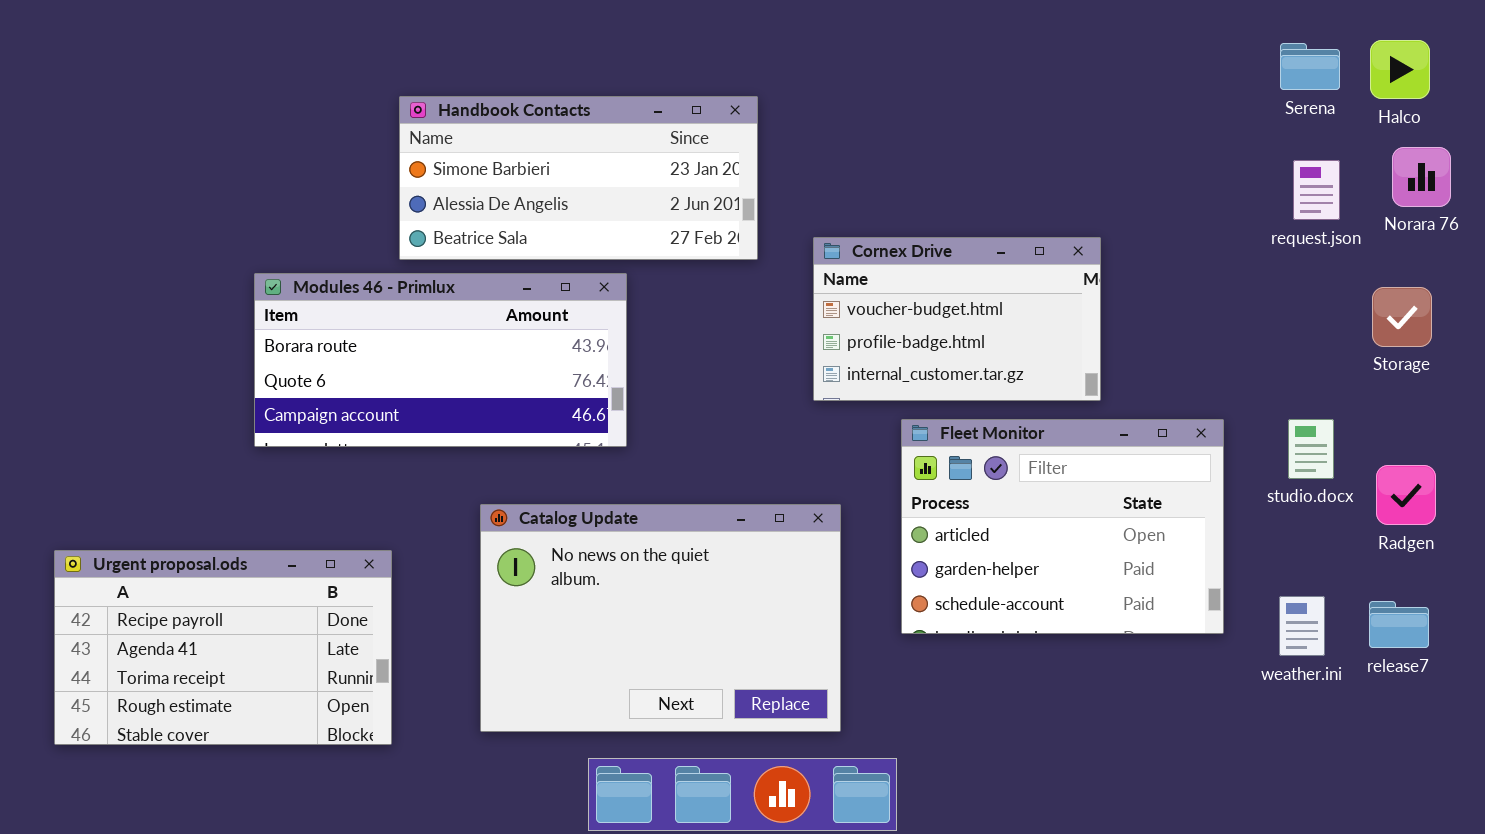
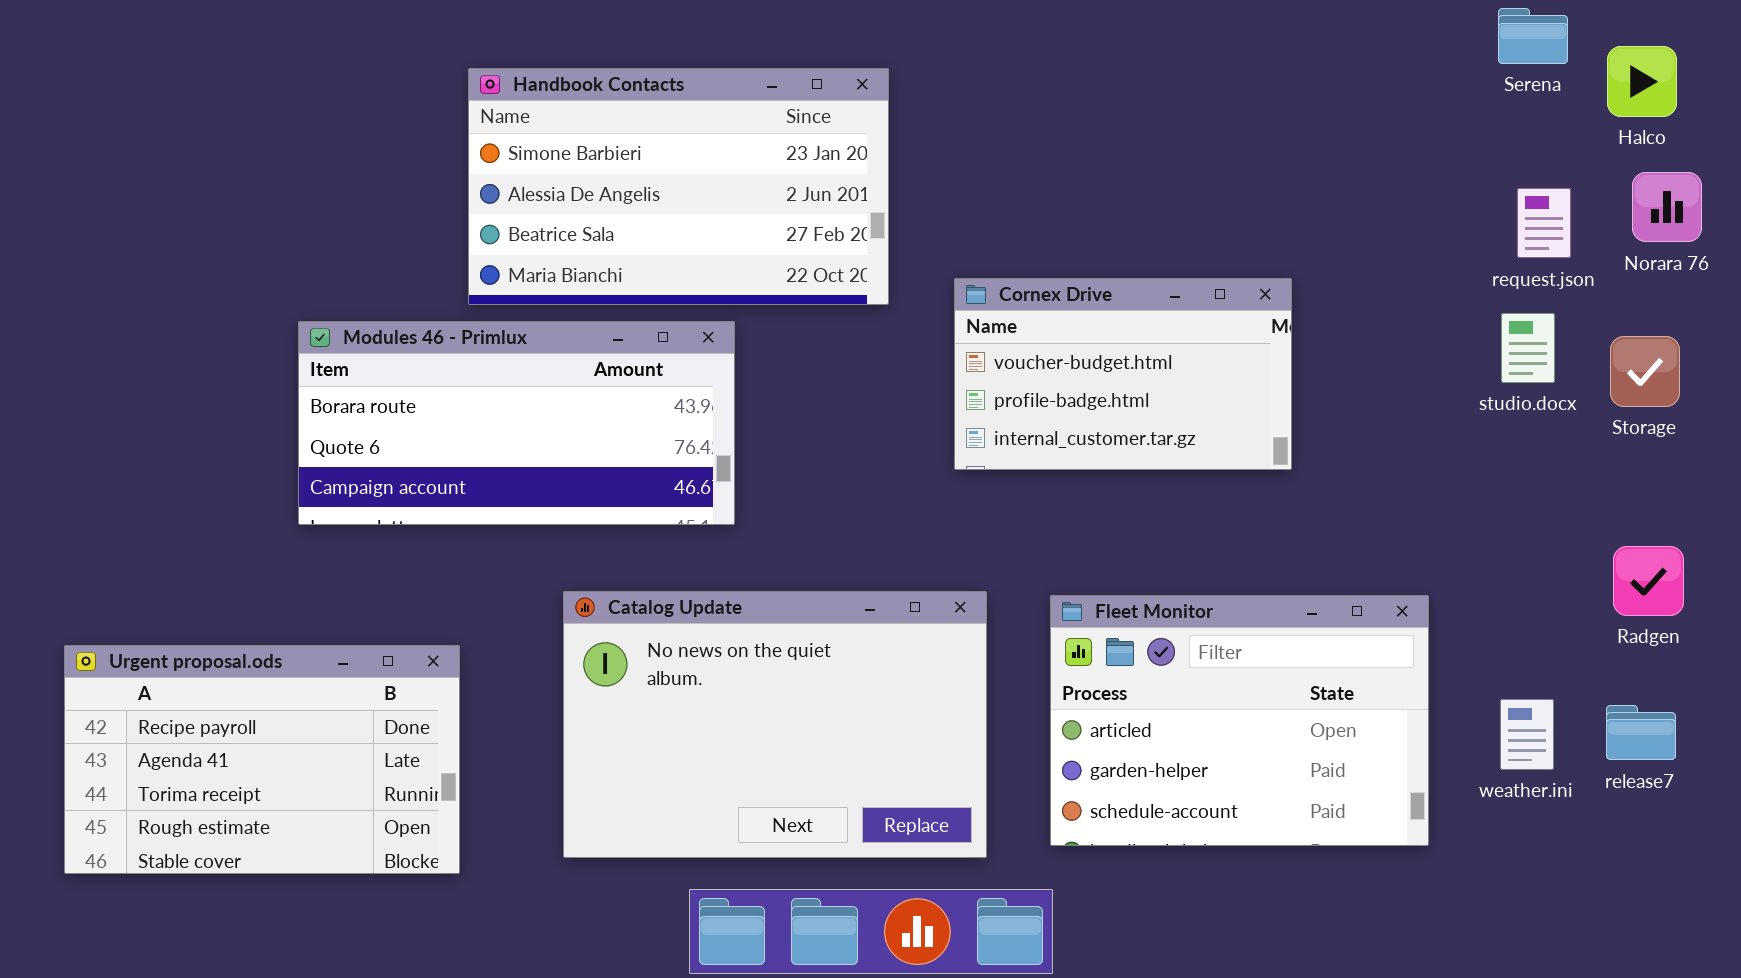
Serena: [1280,43,1340,90] -> [1498,8,1568,64], moved
Handbook Contacts: [399,96,758,260] -> [468,68,889,305], resized
Fleet Monitor: [901,419,1224,634] -> [1050,595,1429,846], moved
studio.docx: [1288,419,1334,479] -> [1501,313,1555,383], moved

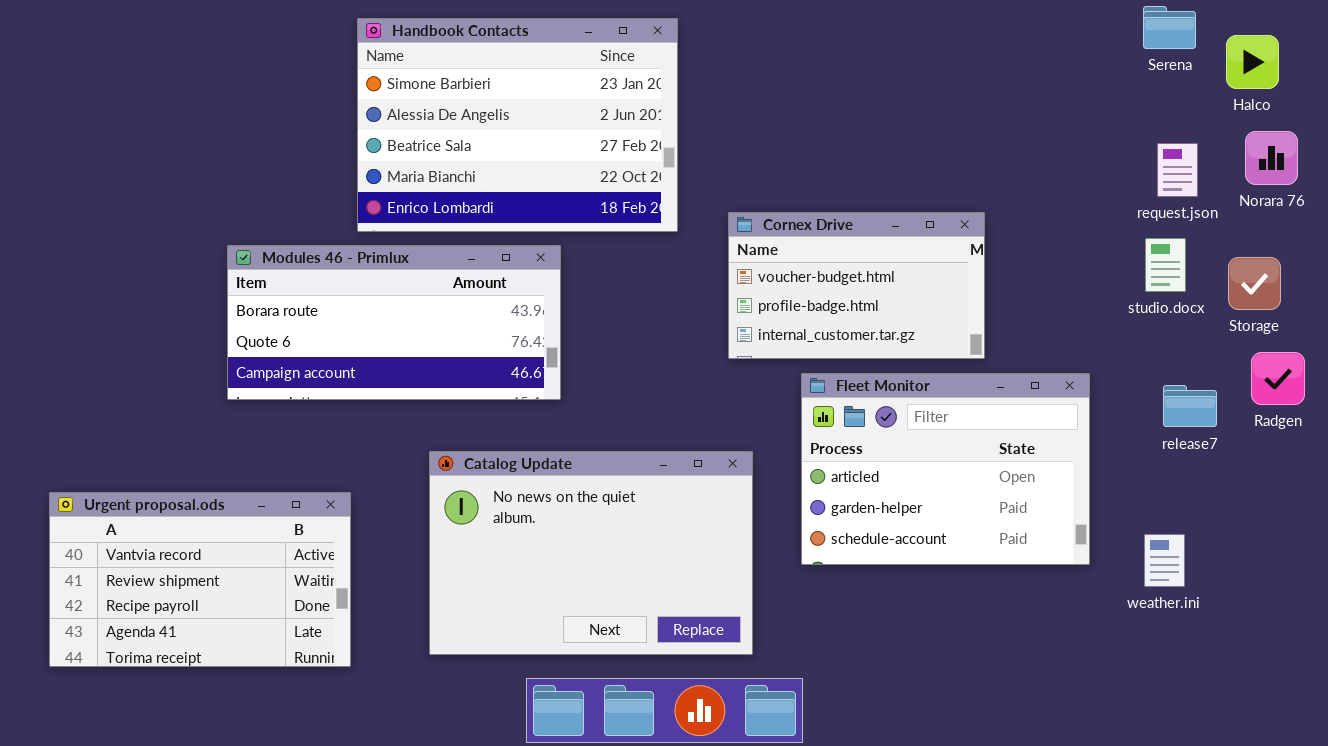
Handbook Contacts: [468,68,889,305] -> [357,18,678,232], resized
Radgen: [1613,546,1684,616] -> [1251,352,1305,405], moved
Fleet Monitor: [1050,595,1429,846] -> [801,373,1090,565], moved
Urgent proposal.ods: [64,645,460,874] -> [49,492,351,667], scrolled up 2 rows
release7: [1606,705,1676,760] -> [1163,385,1217,427], moved

